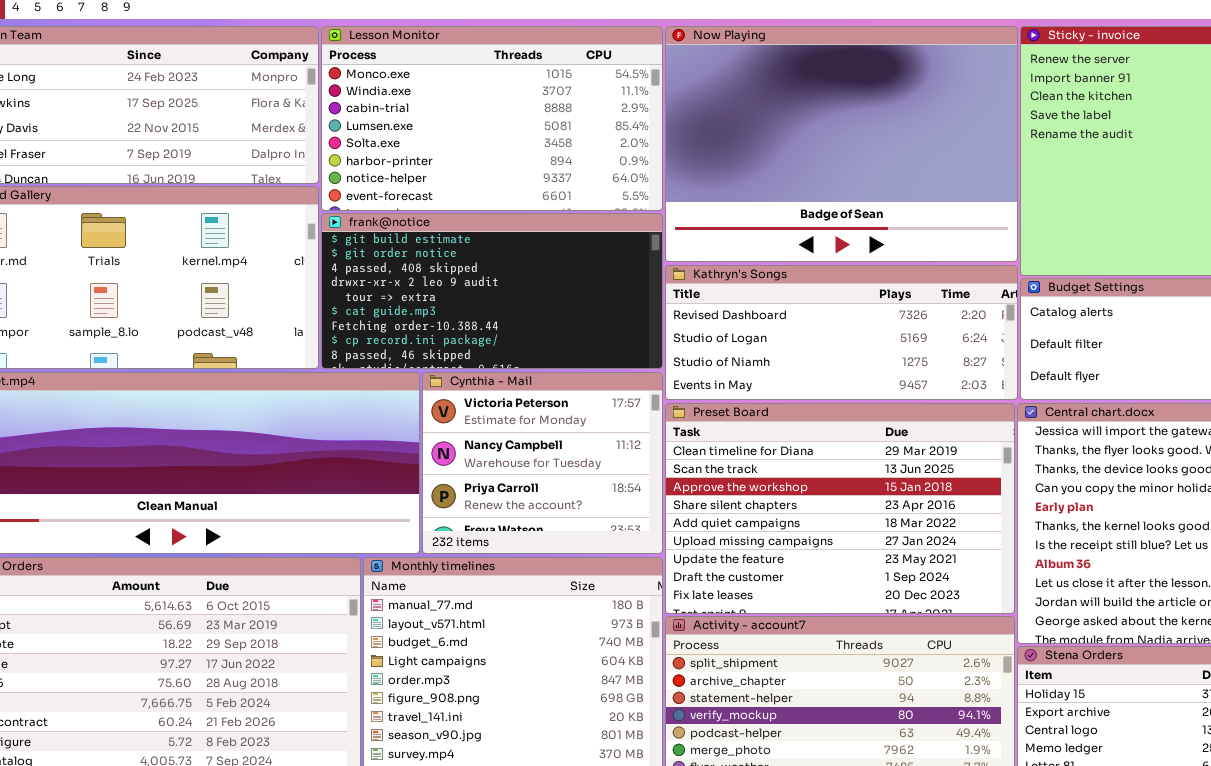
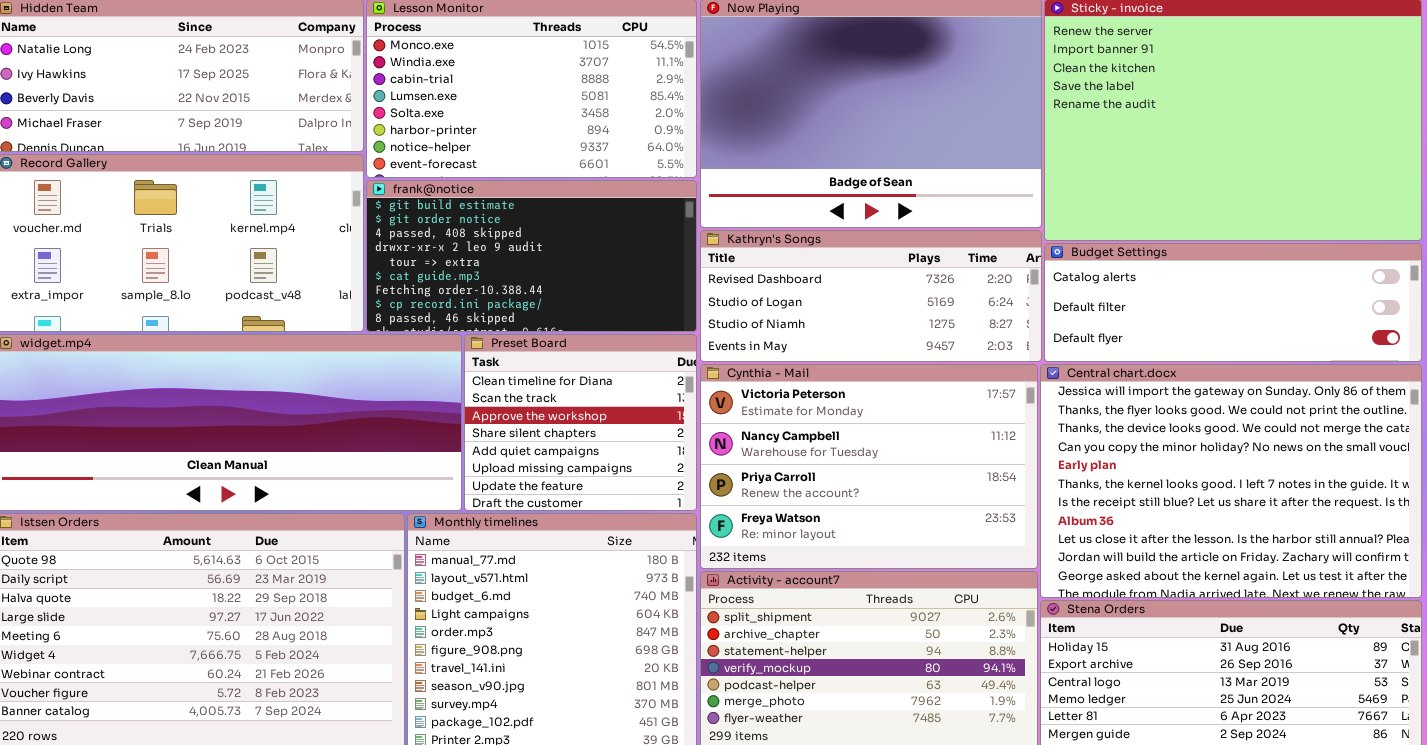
Cynthia - Mail: [422,372,663,554] -> [700,364,1038,569], moved, resized
Preset Board: [665,403,1015,614] -> [464,334,697,511], moved, resized

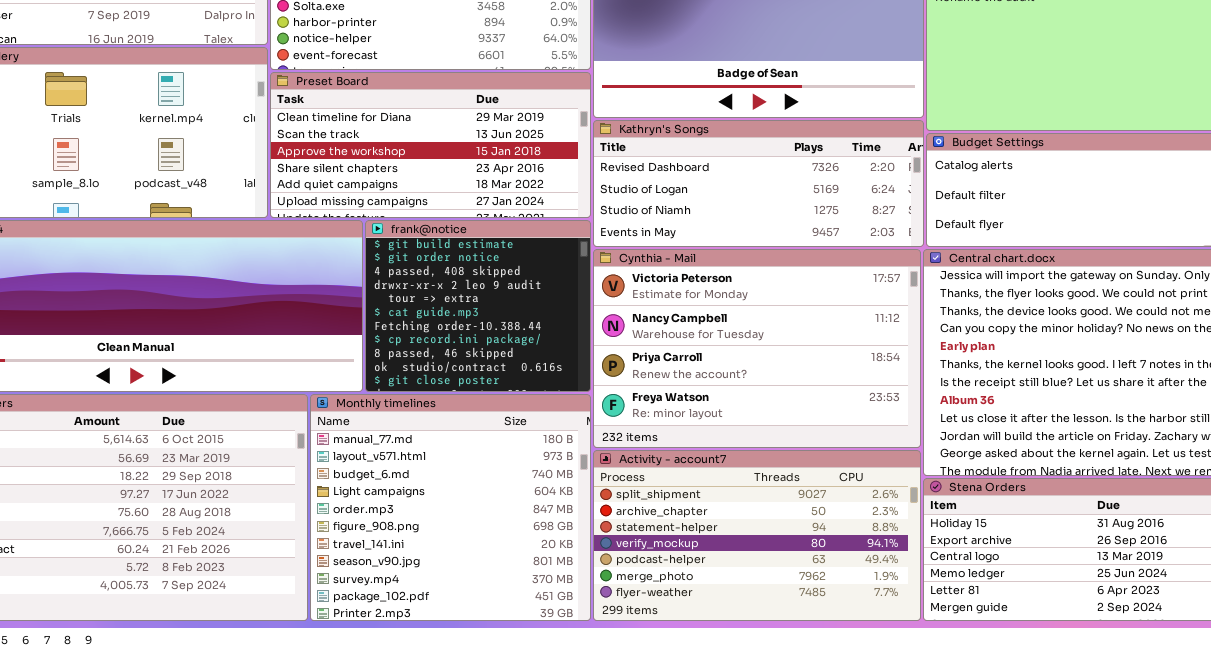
frank@notice: [366,180,697,332] -> [365,220,591,392], moved, resized
Preset Board: [464,334,697,511] -> [270,72,591,218], moved, resized

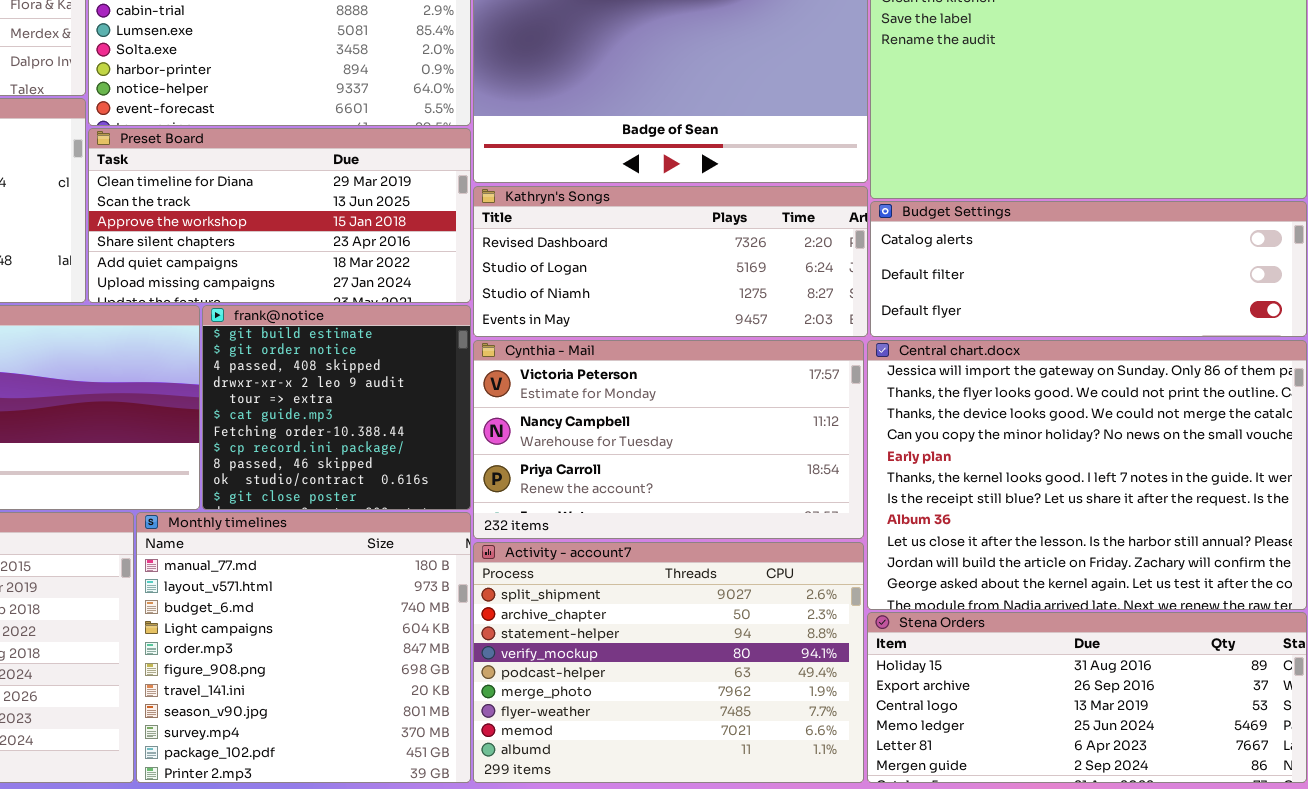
Cynthia - Mail: [593,249,921,448] -> [473,340,864,539], resized
Activity - account7: [593,450,921,621] -> [473,542,864,783], resized

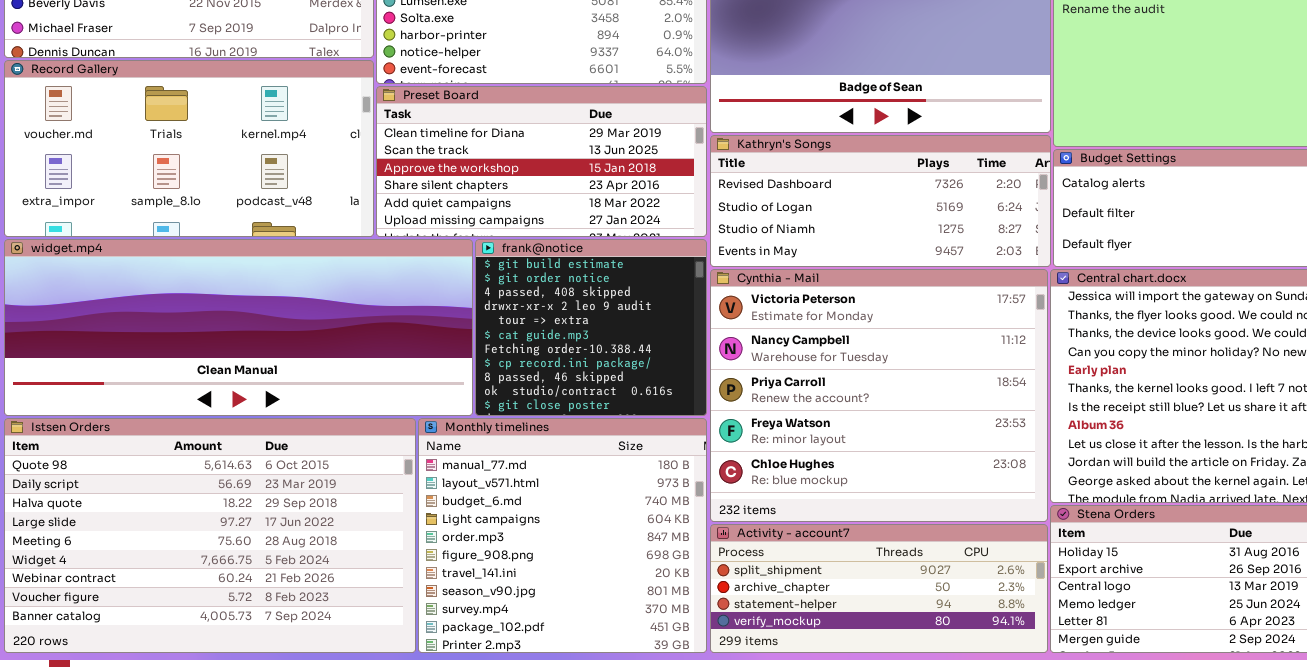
Cynthia - Mail: [473,340,864,539] -> [710,269,1048,522], resized
Activity - account7: [473,542,864,783] -> [710,524,1048,653], resized

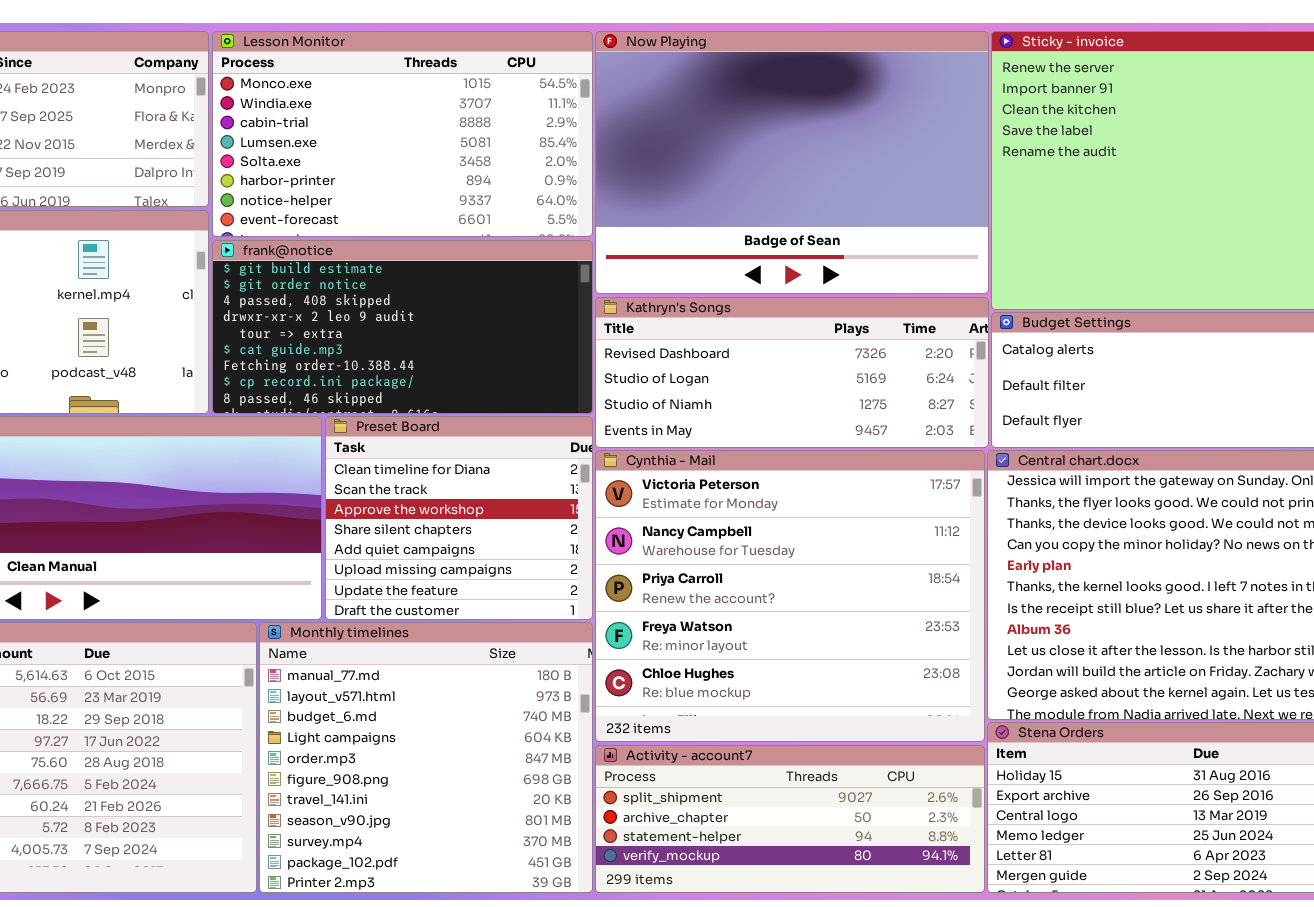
Preset Board: [376,86,707,237] -> [325,416,593,620], moved, resized
frank@notice: [475,239,707,416] -> [212,240,593,414], moved, resized

